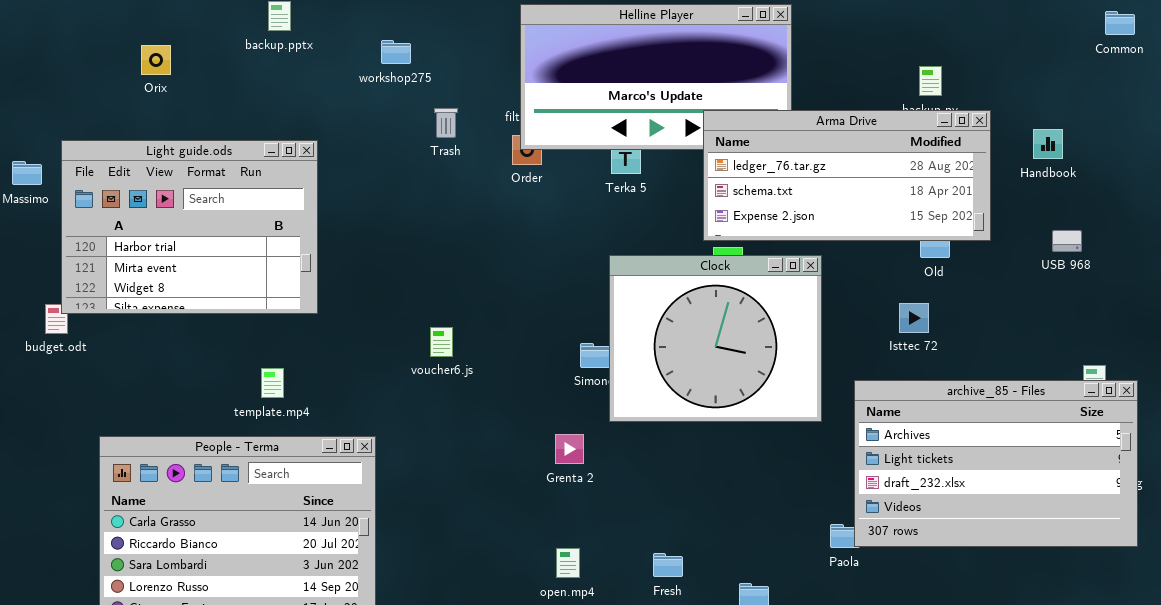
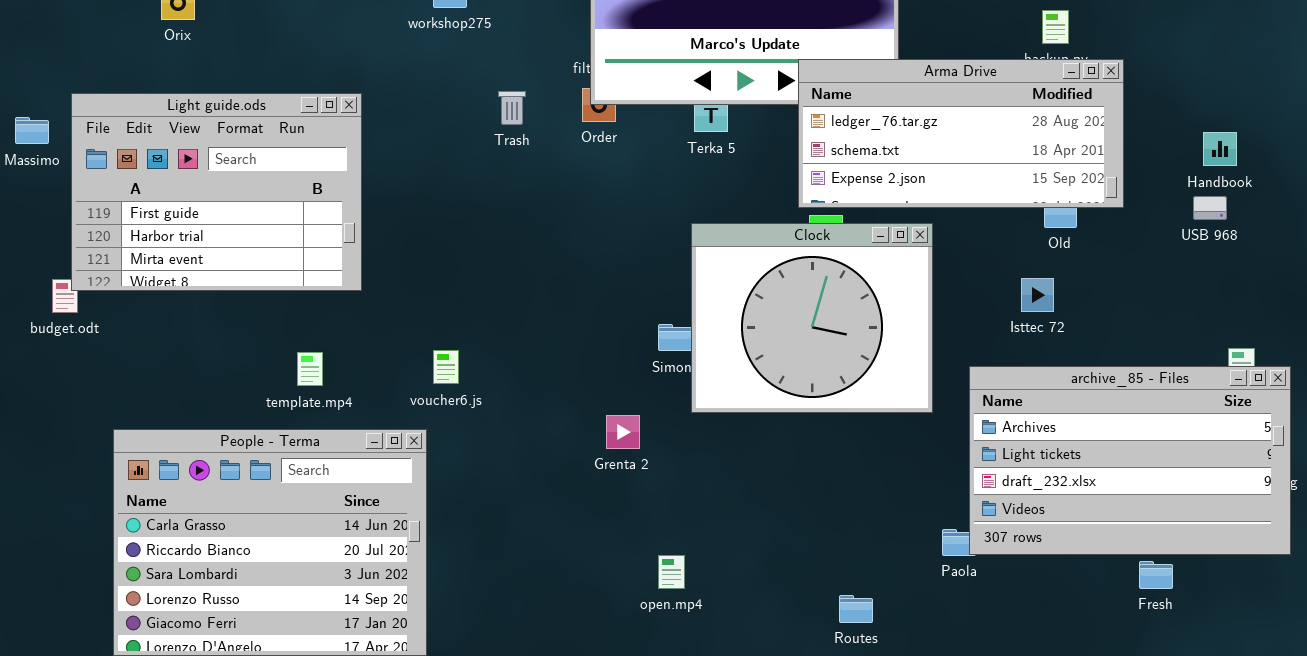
Trash: [434,108,458,138] -> [498,91,526,125], moved
Handbook: [1033,129,1063,159] -> [1203,132,1237,166], moved
Light guide.ods: [61,140,318,314] -> [71,93,362,291], scrolled up 1 row
voucher6.js: [430,327,453,357] -> [433,350,459,384], moved
Grenta 2: [555,434,584,464] -> [606,415,640,449], moved
open.mp4: [556,548,580,578] -> [658,555,685,589], moved
Fresh: [653,553,683,577] -> [1139,561,1173,589], moved

